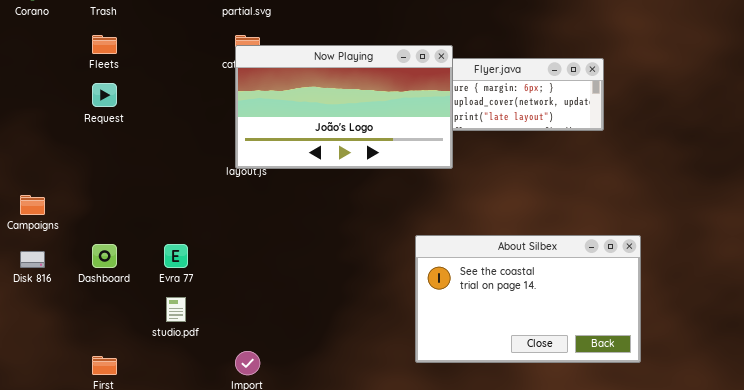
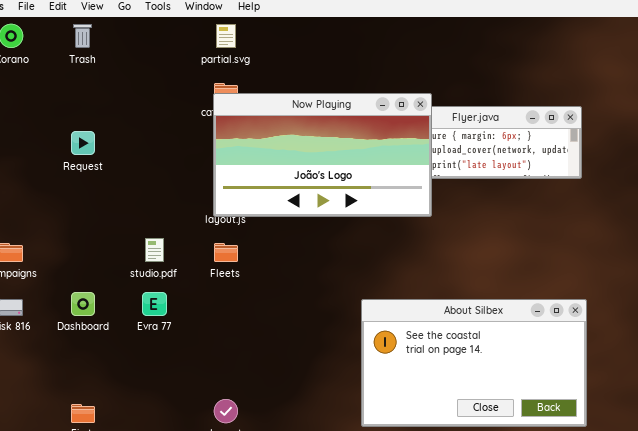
Fleets: [92,35,117,54] -> [214,243,238,262], moved
About Silbex: [415,235,641,363] -> [361,299,587,427], moved
studio.pdf: [166,297,186,322] -> [145,238,164,262], moved

